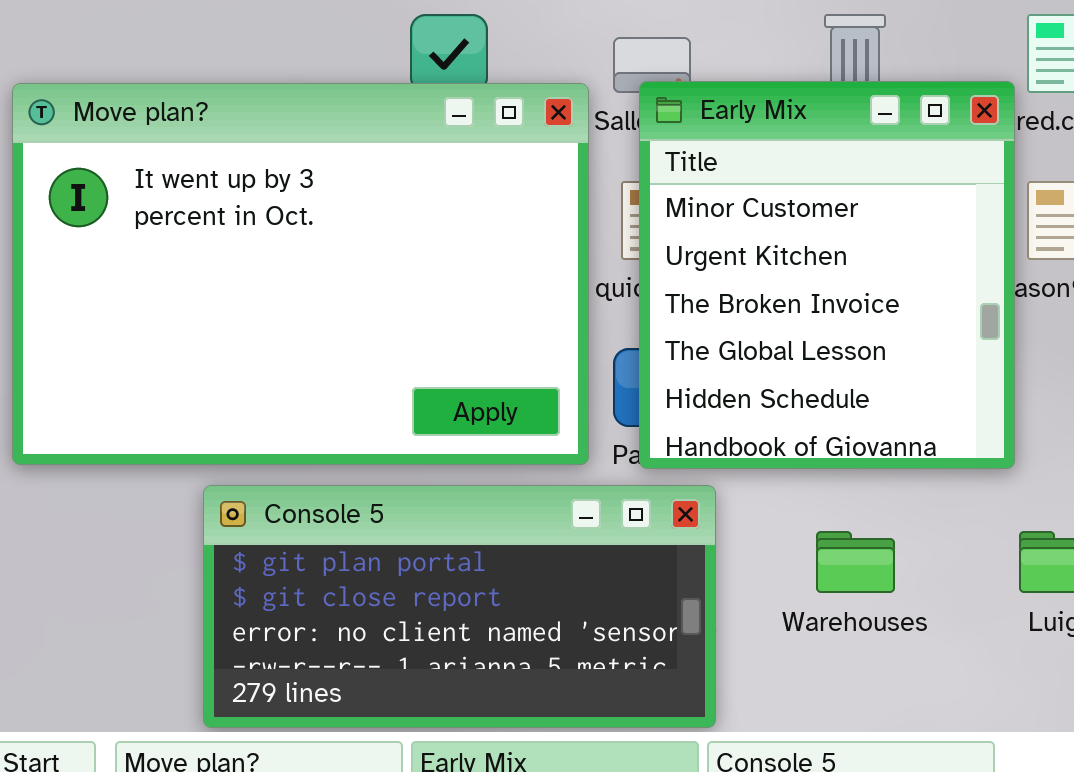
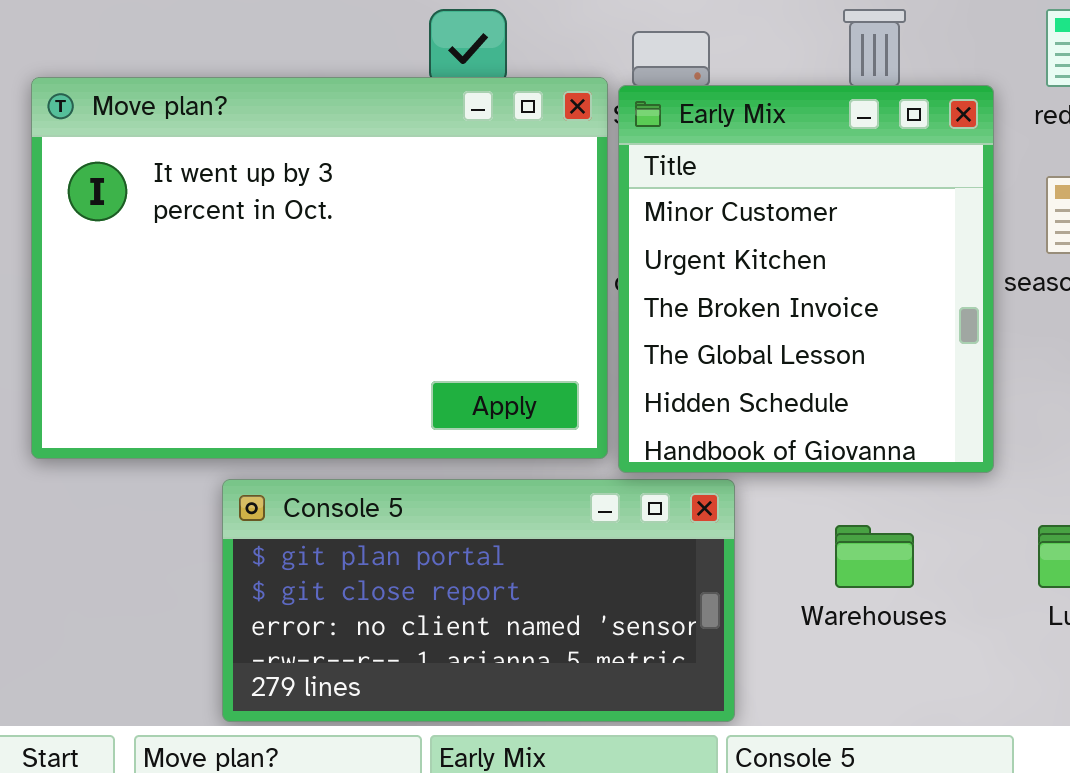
Early Mix: [639,81,1015,469] -> [618,85,994,473], moved

